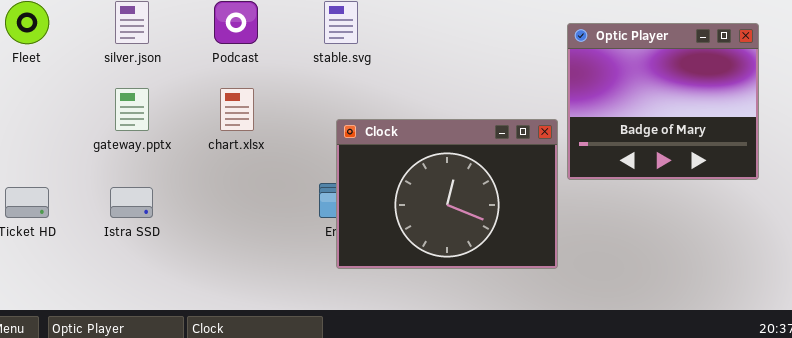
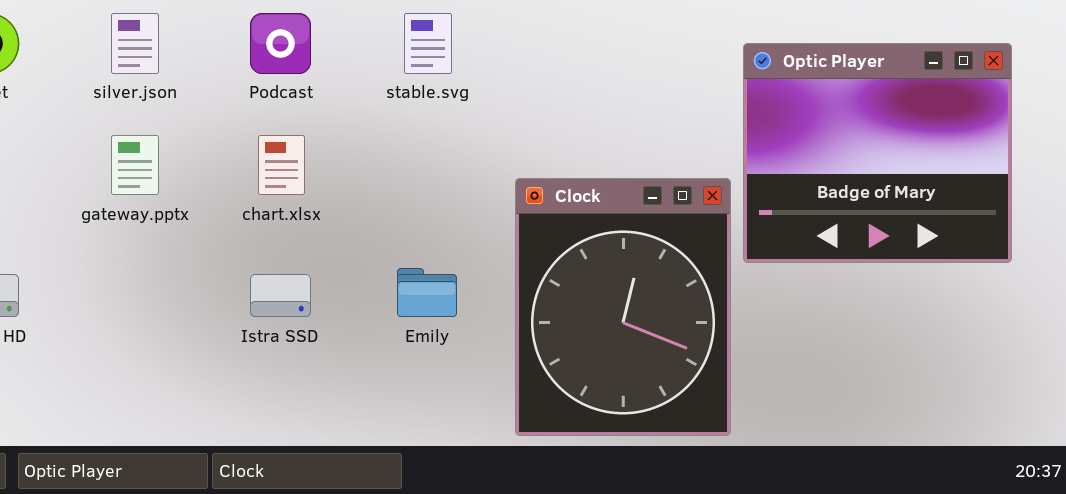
Clock: [336,119,558,269] -> [515,178,731,436], resized
Istra SSD: [110,187,153,218] -> [250,274,311,317], moved

